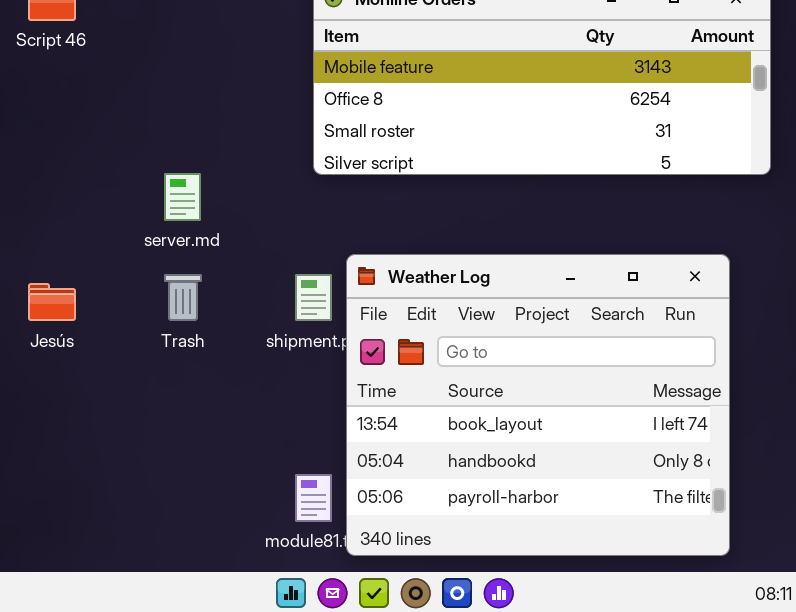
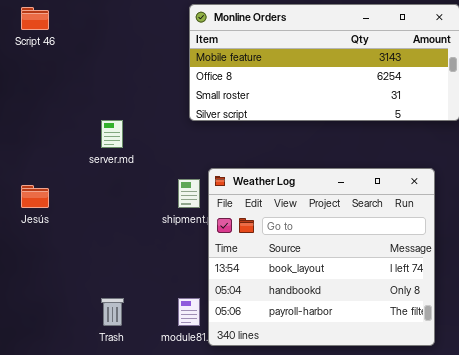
Trash: [164,274,202,321] -> [101,298,124,326], moved

